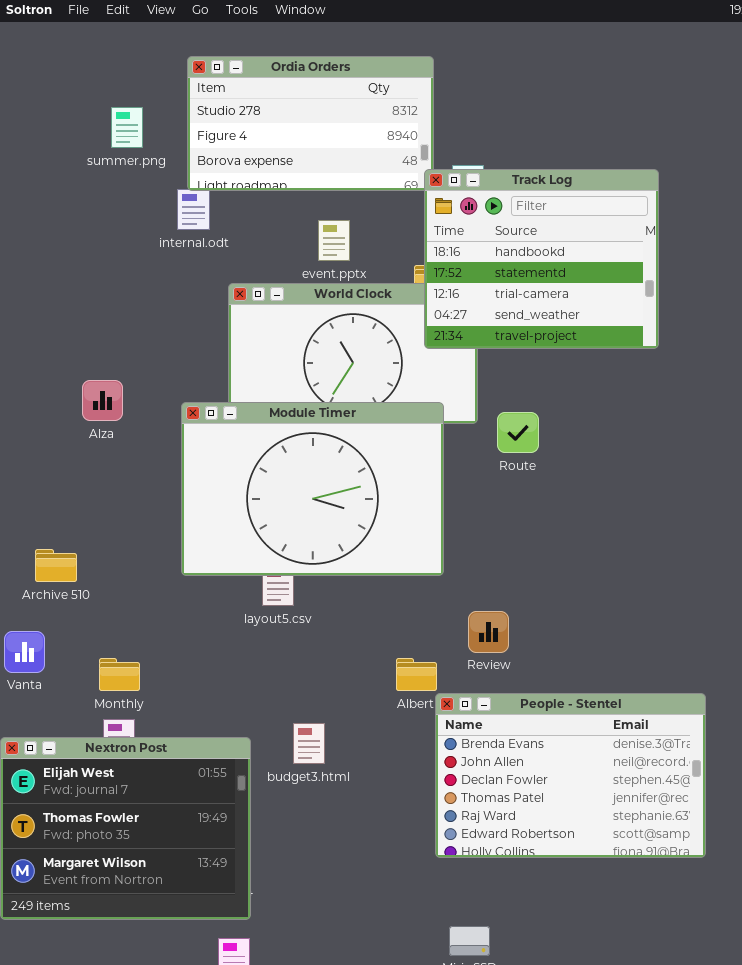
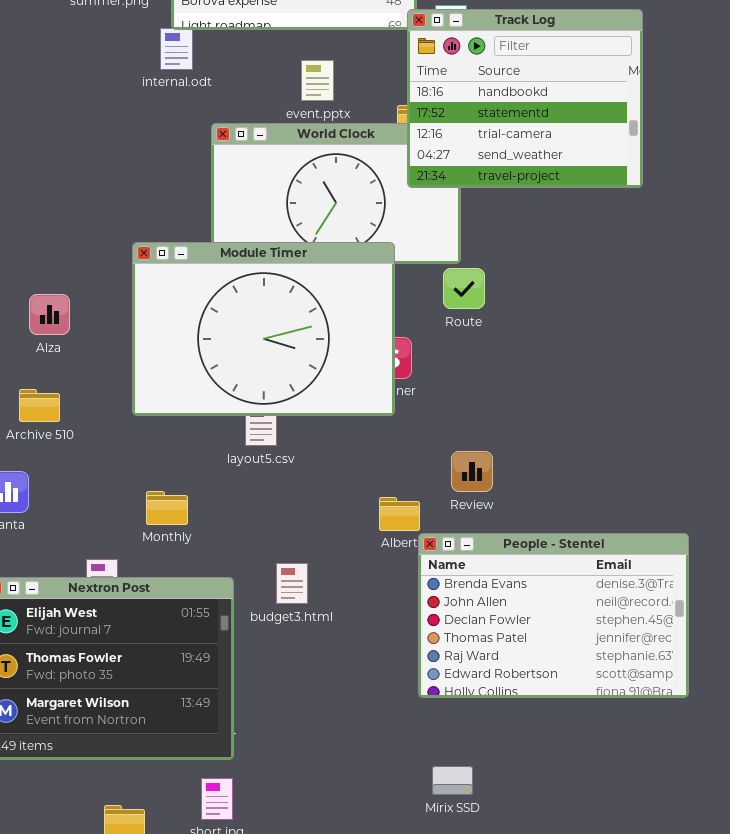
Alza: [82,380,123,421] -> [29,294,70,335], moved
Module Timer: [181,402,444,576] -> [132,242,395,416], moved
Route: [497,412,539,453] -> [443,268,485,309], moved
Monthly: [99,658,140,691] -> [146,491,188,525], moved

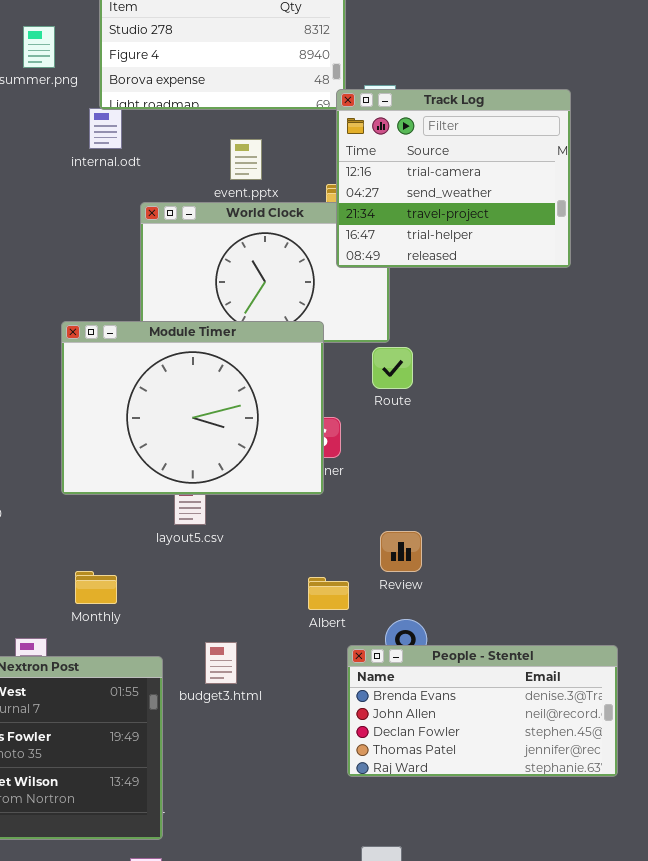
Track Log: [407,9,643,188] -> [336,89,571,268], scrolled down 2 rows
People - Stentel: [418,533,689,698] -> [347,645,618,777], resized

